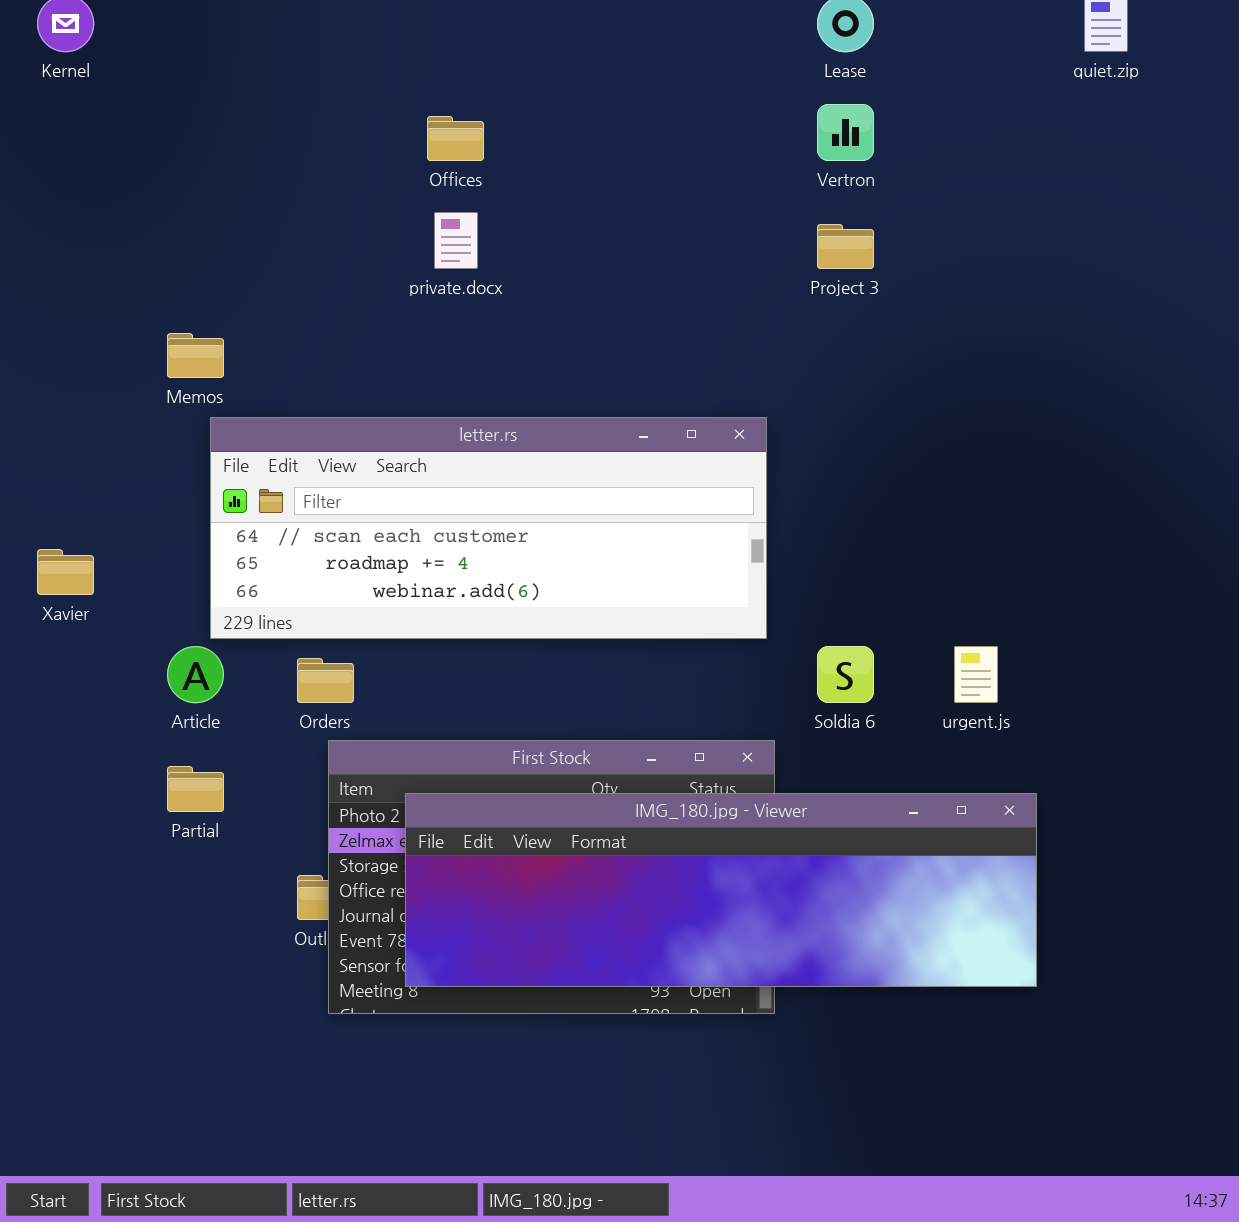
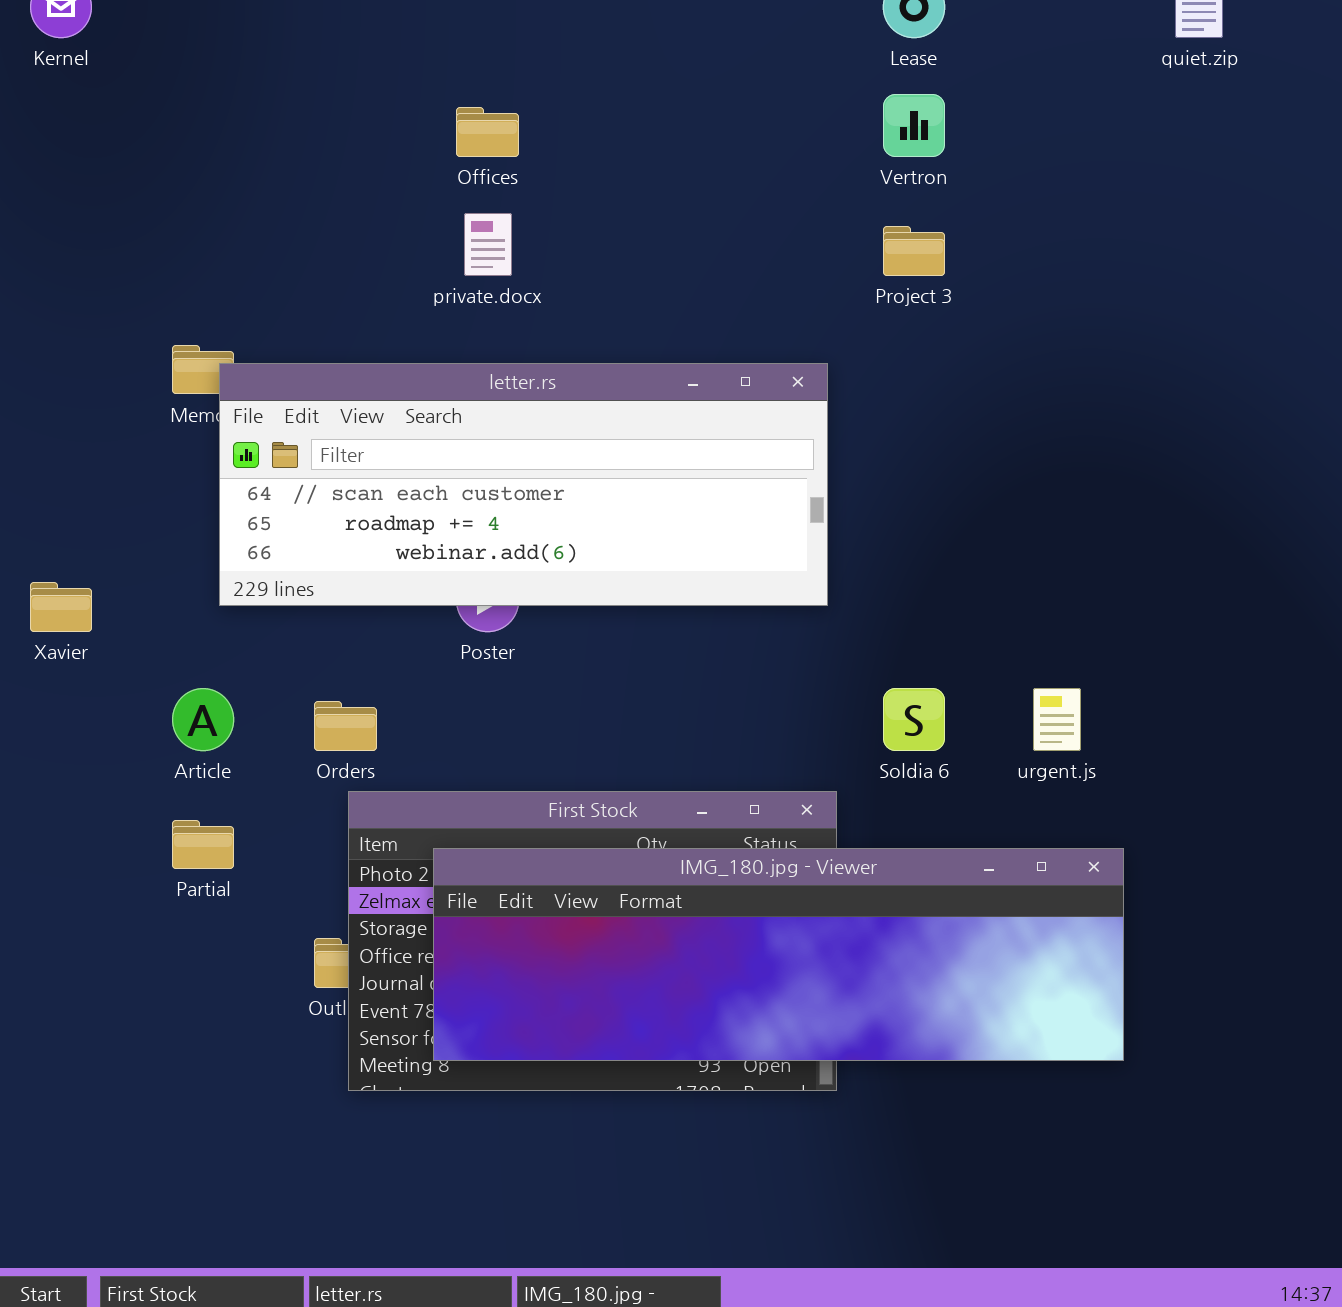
letter.rs: [210,417,767,639] -> [219,363,828,606], moved

